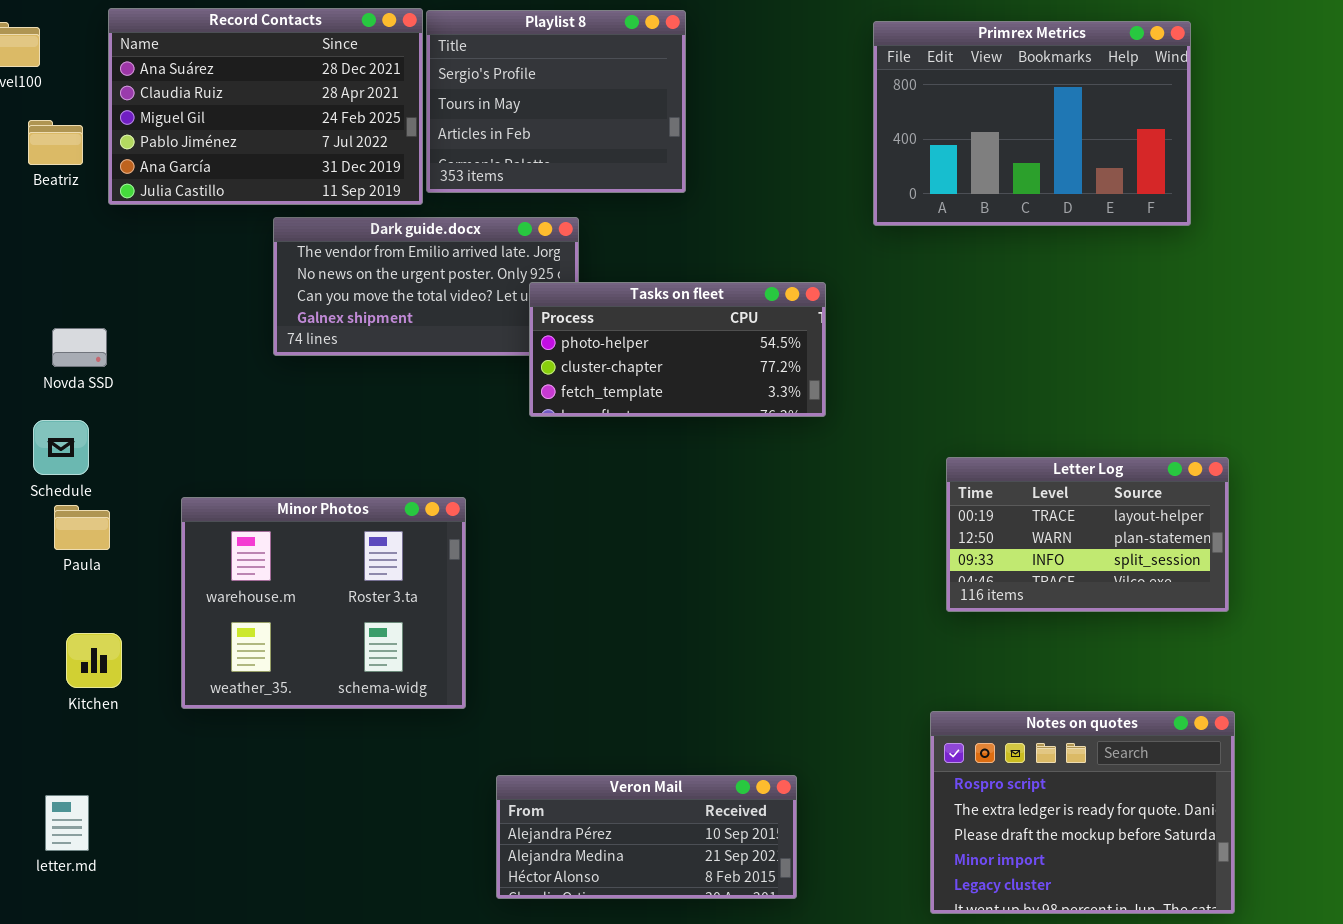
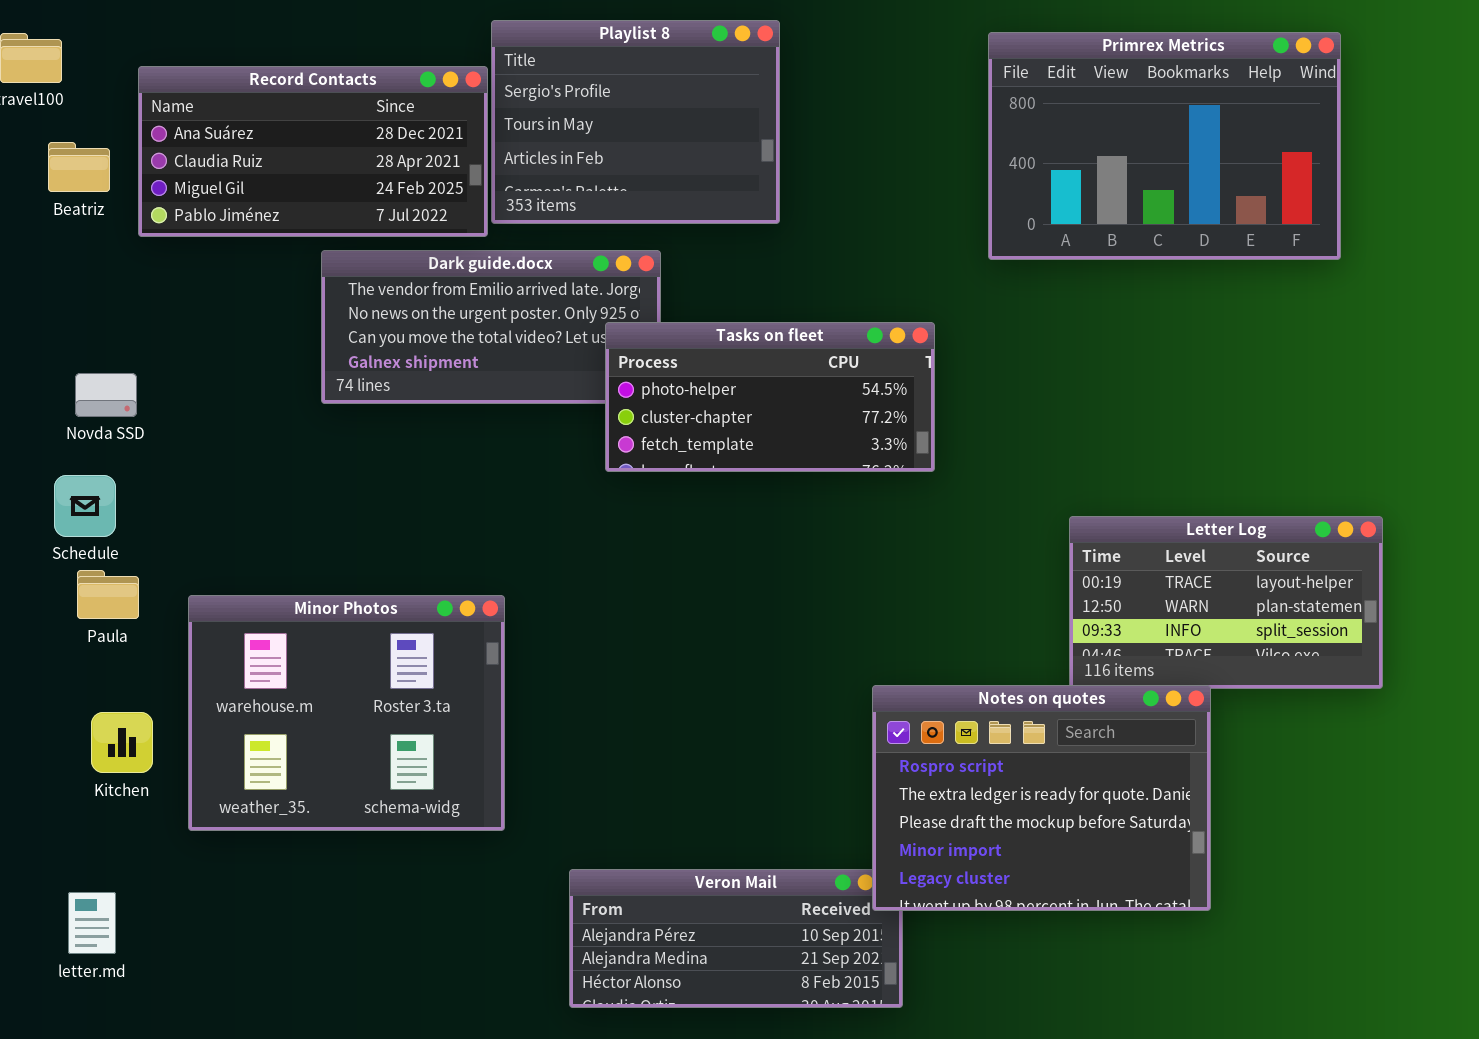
Record Contacts: [108,8,423,205] -> [138,66,488,237], resized
Minor Photos: [181,497,466,709] -> [188,595,505,831], moved
Notes on quotes: [930,711,1235,914] -> [872,685,1211,911], moved

